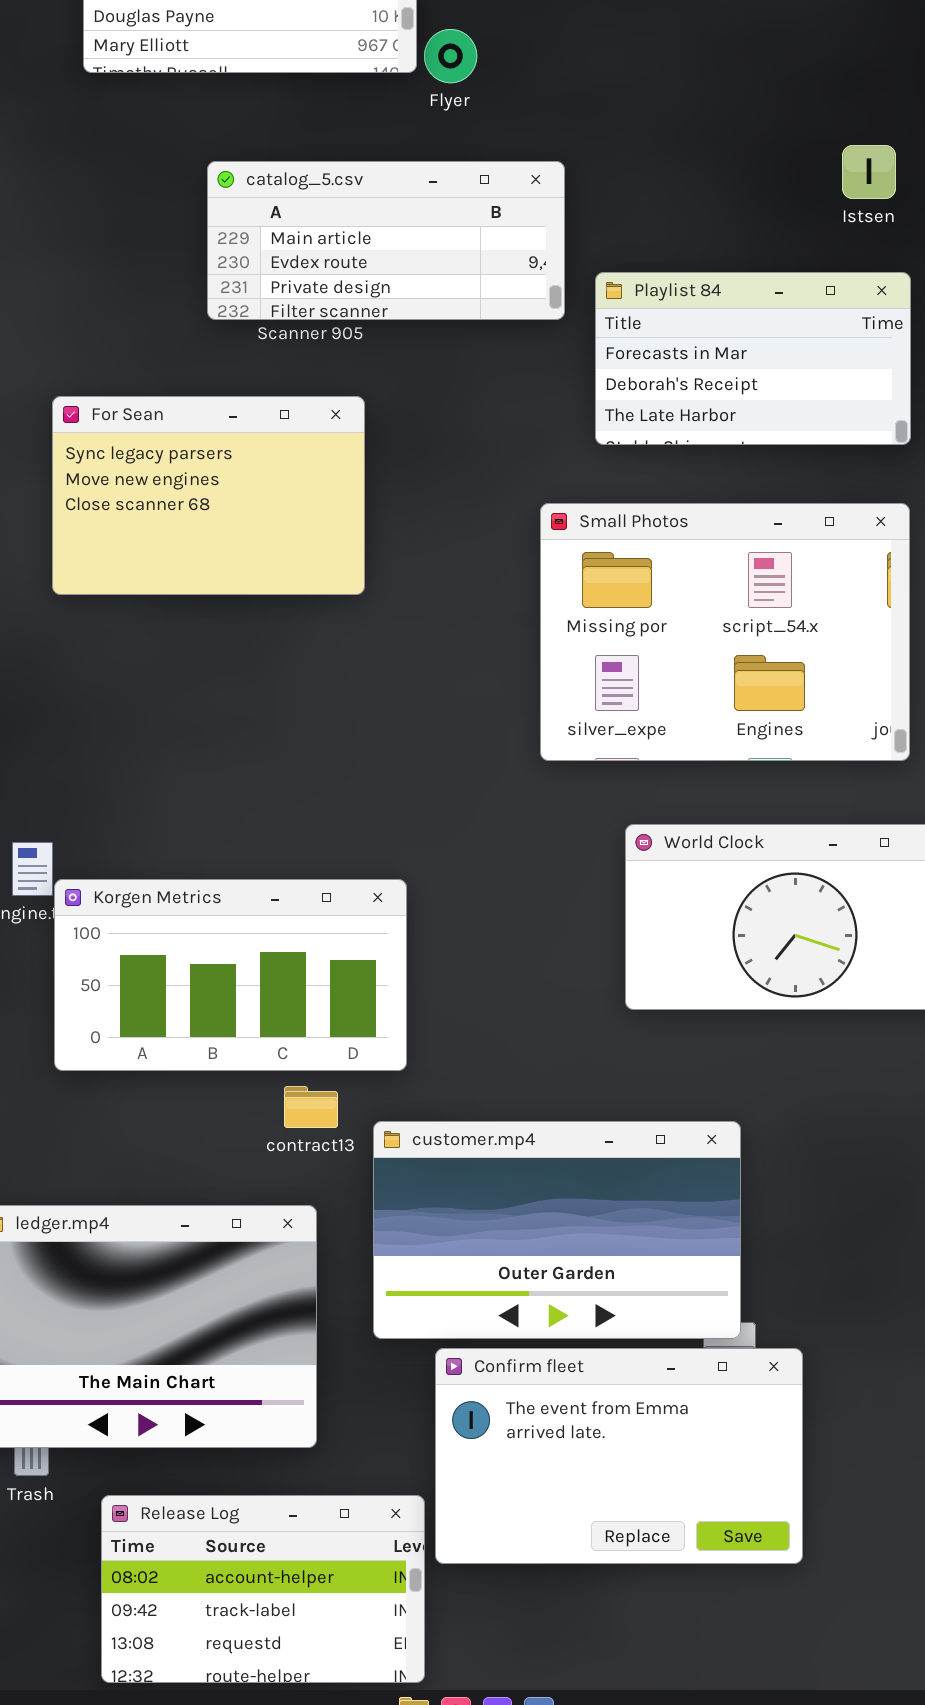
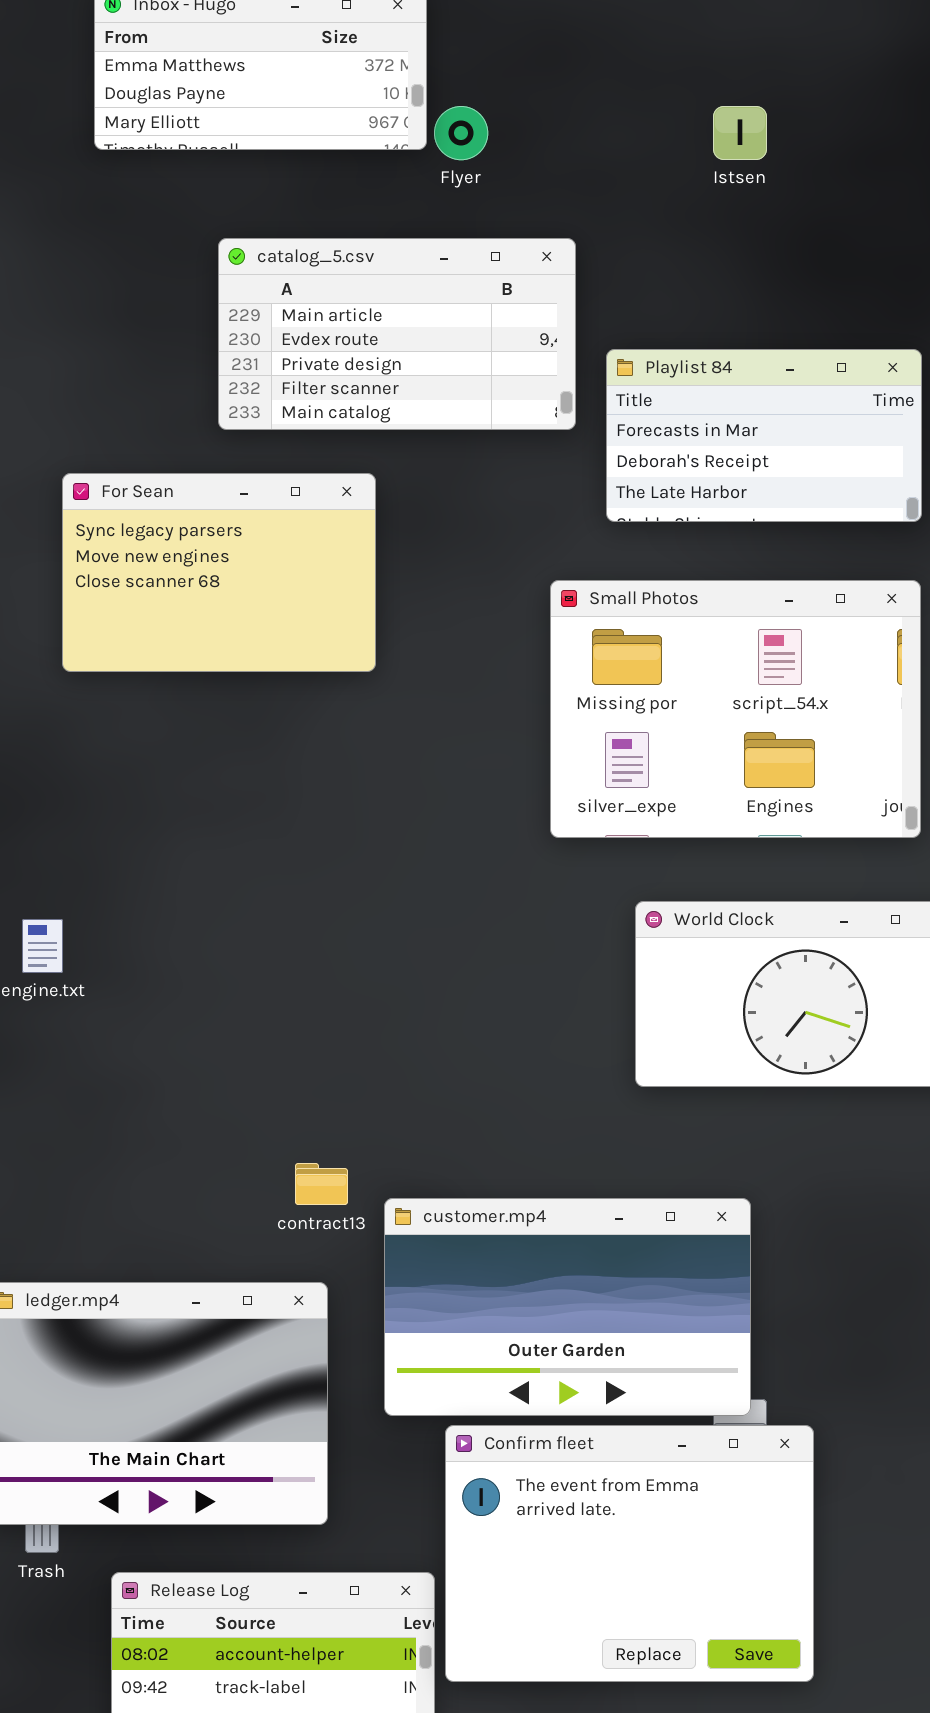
Istsen: [842,145,896,199] -> [713,106,767,160], moved
catalog_5.csv: [207,161,565,320] -> [218,238,576,430], resized
Korgen Metrics: [54,879,407,1071] -> none, closed
Confirm fleet: [435,1348,803,1564] -> [445,1425,814,1682], resized

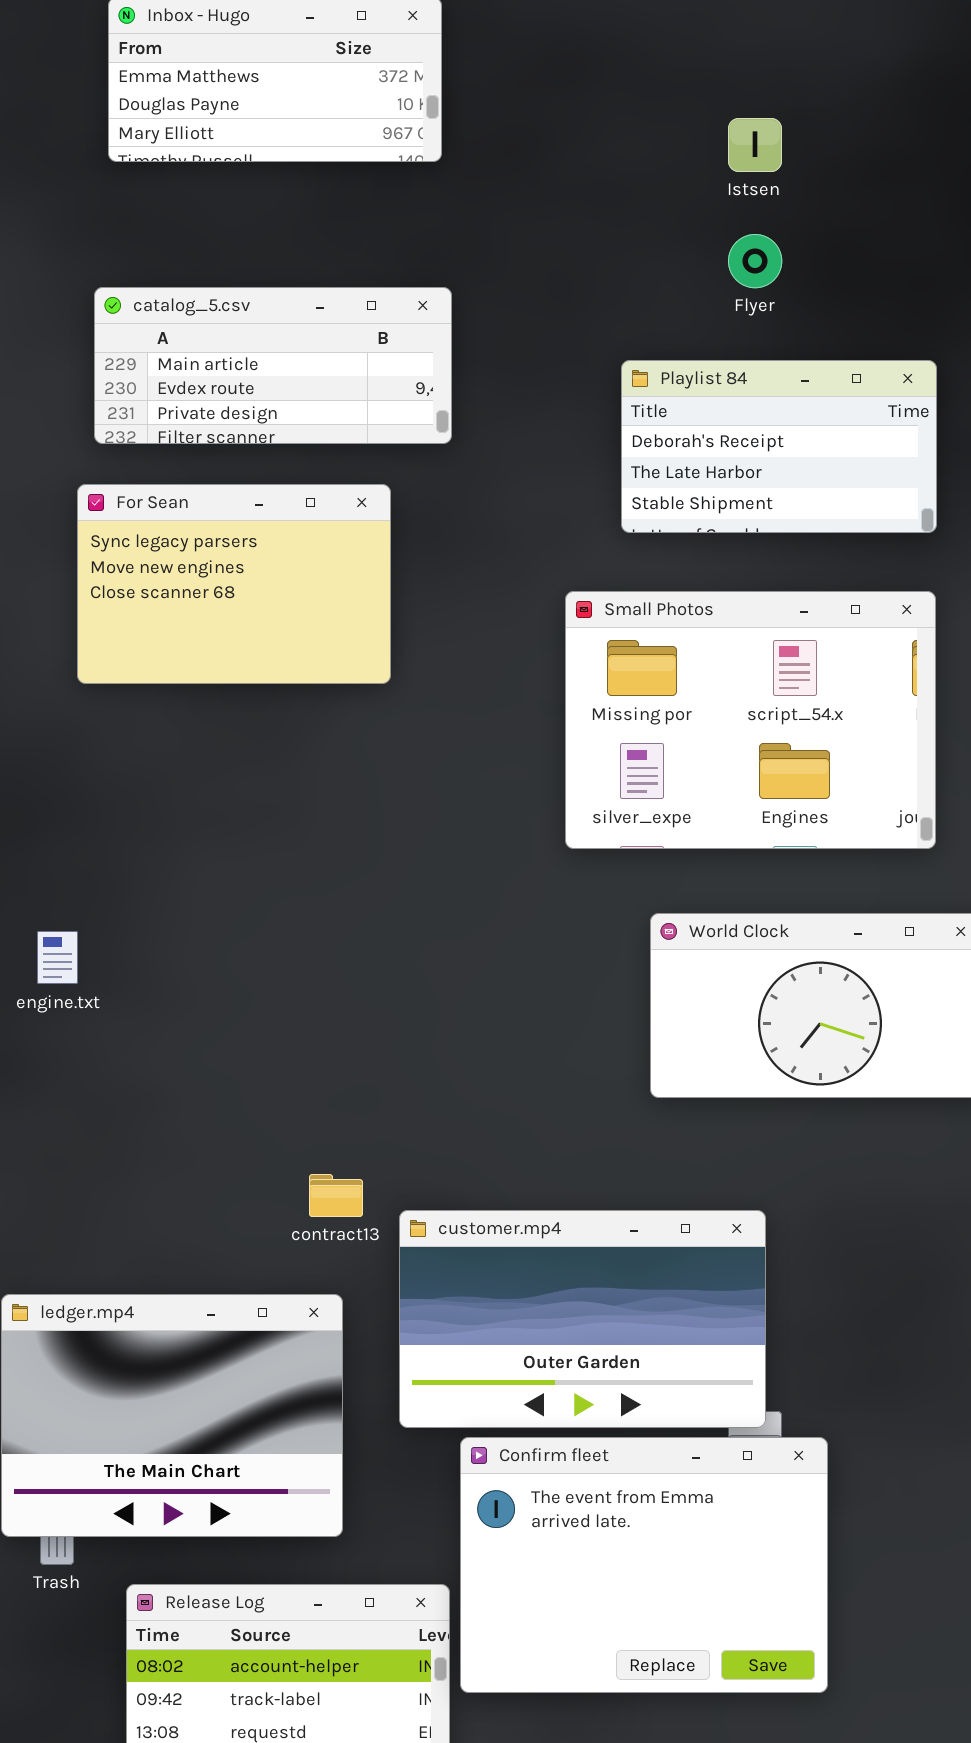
Flyer: [434,106,488,160] -> [728,234,782,288], moved
catalog_5.csv: [218,238,576,430] -> [94,287,452,444], moved, resized
Playlist 84: [606,349,922,522] -> [621,360,937,533], scrolled down 1 row

